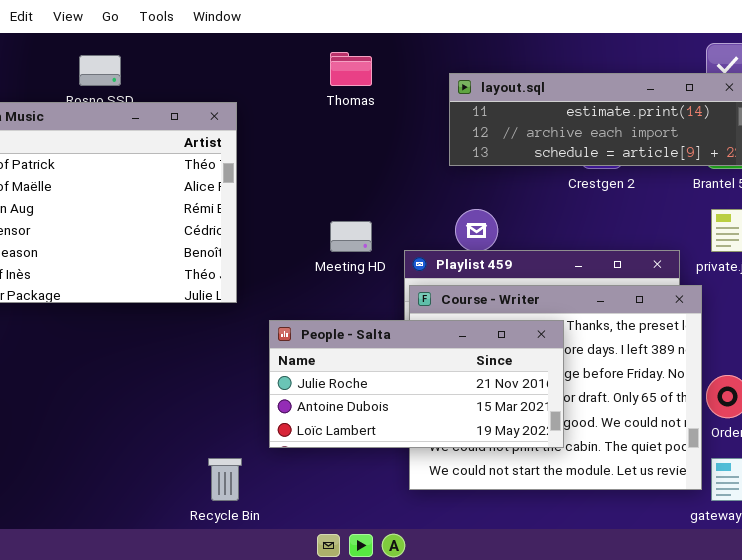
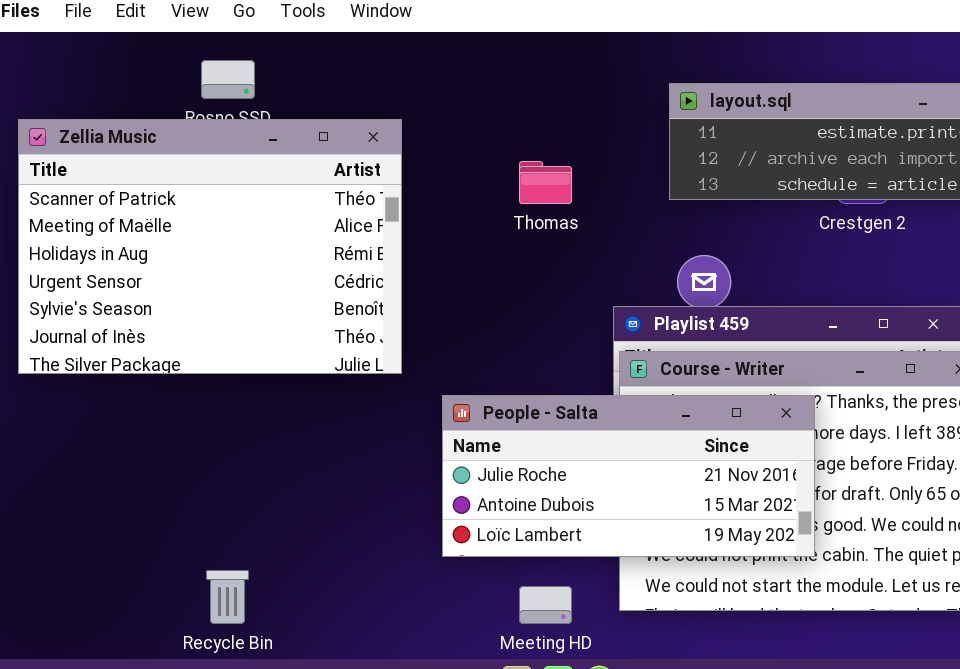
Thomas: [330,52,372,86] -> [519,161,572,204], moved
Meeting HD: [330,221,372,252] -> [519,586,572,624], moved
Recycle Bin: [208,458,242,501] -> [206,570,249,624], moved

